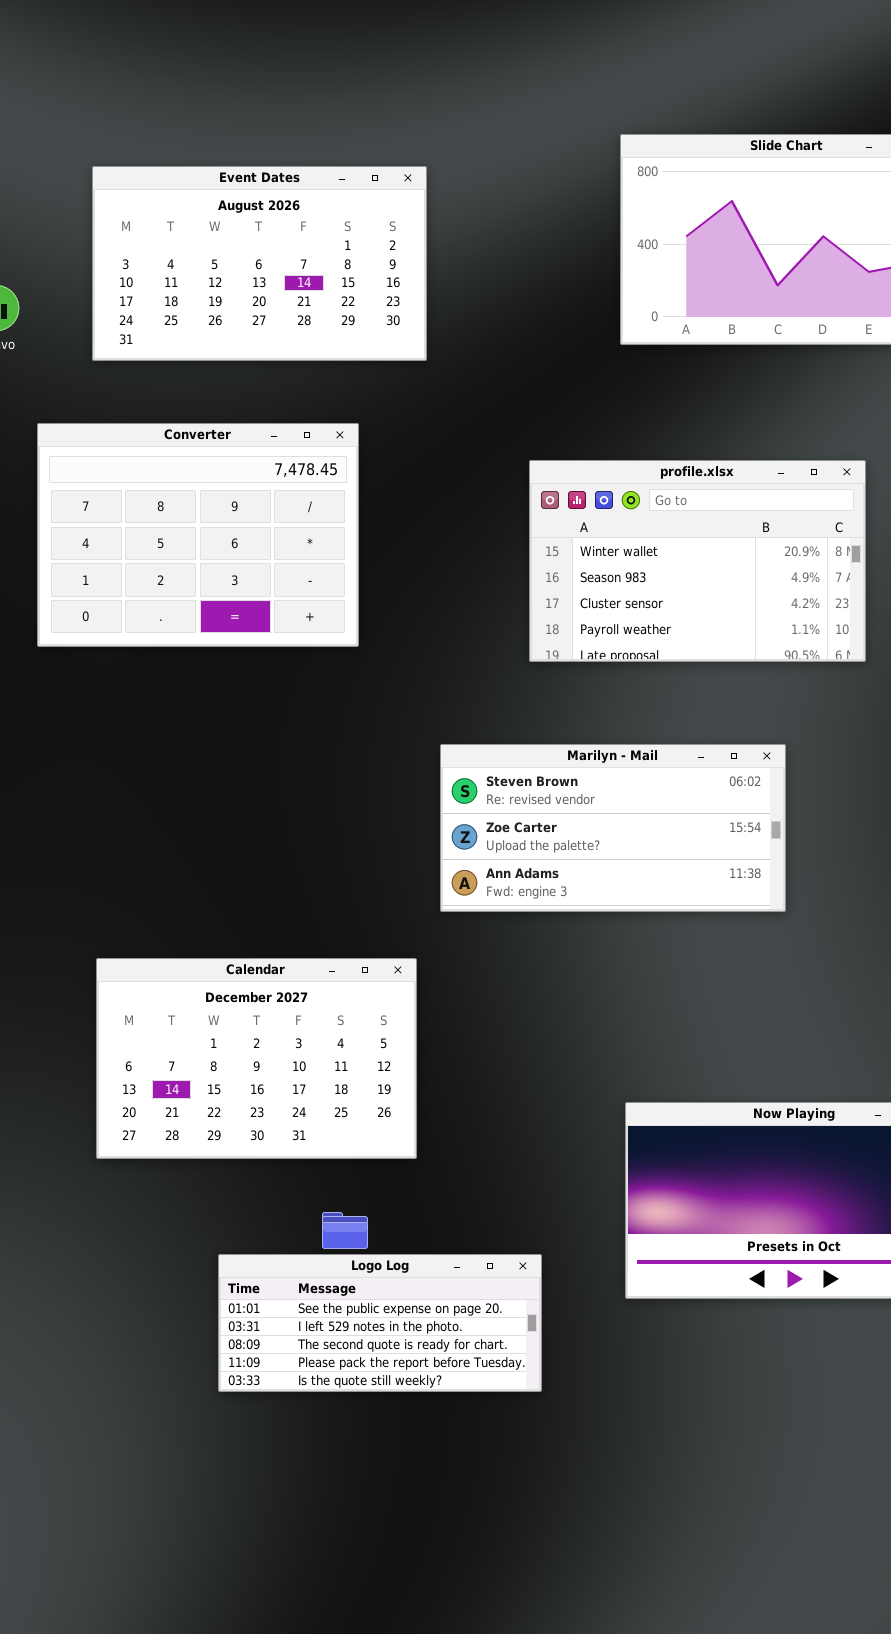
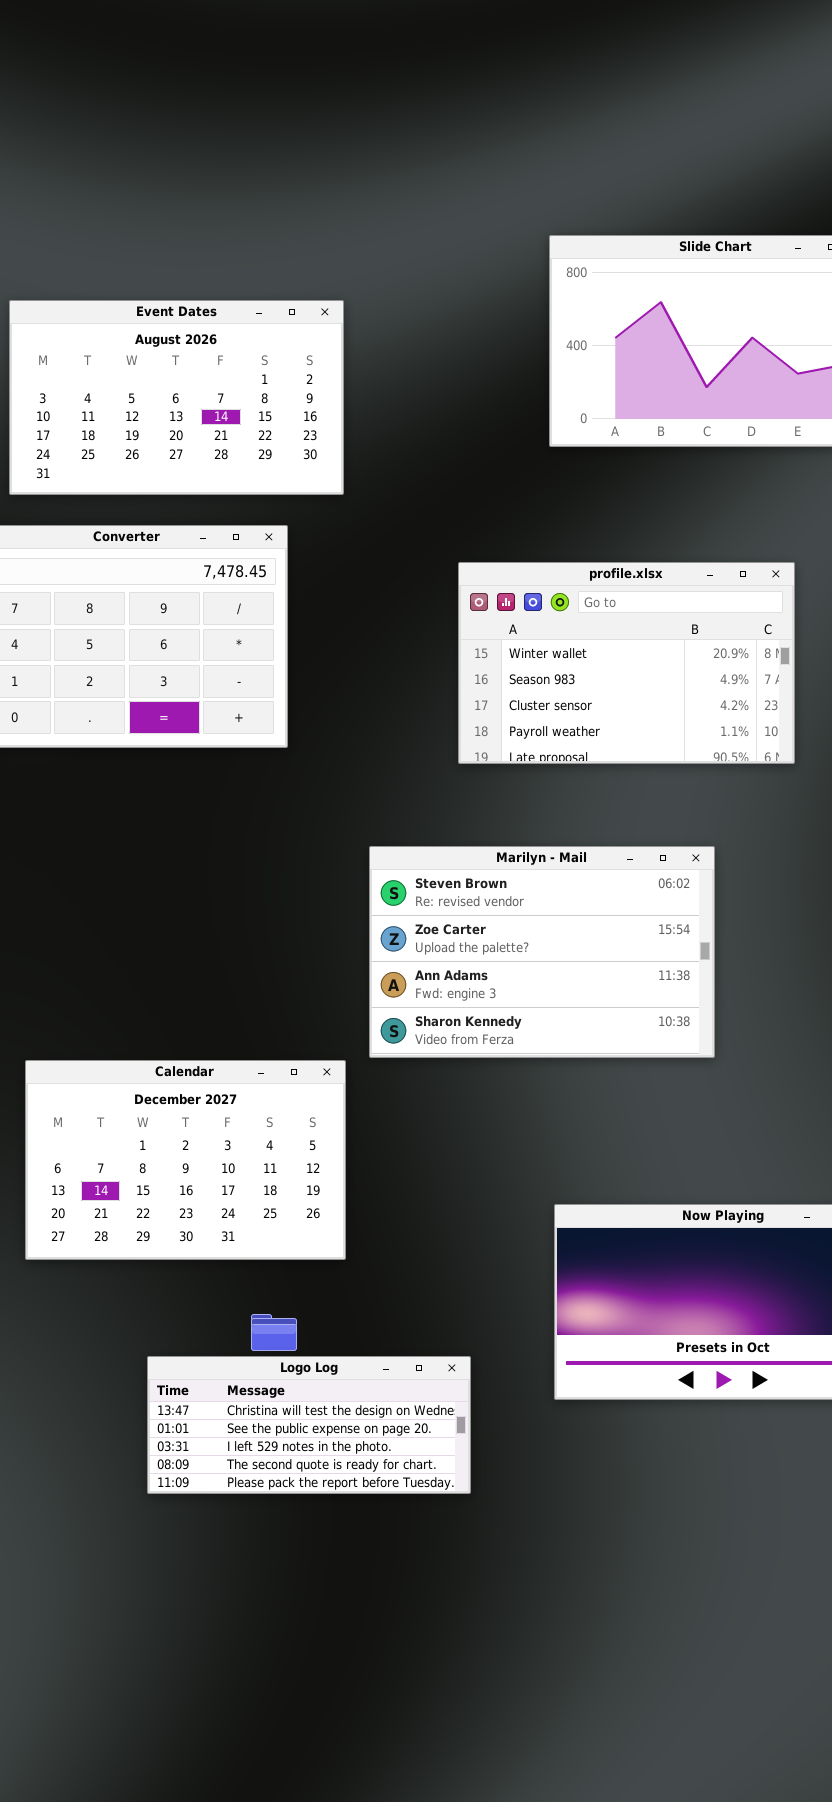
Event Dates: [92,166,427,361] -> [9,300,344,495], moved
Marilyn - Mail: [440,744,786,912] -> [369,846,715,1058], resized
Logo Log: [218,1254,542,1392] -> [147,1356,471,1494], scrolled up 1 row

